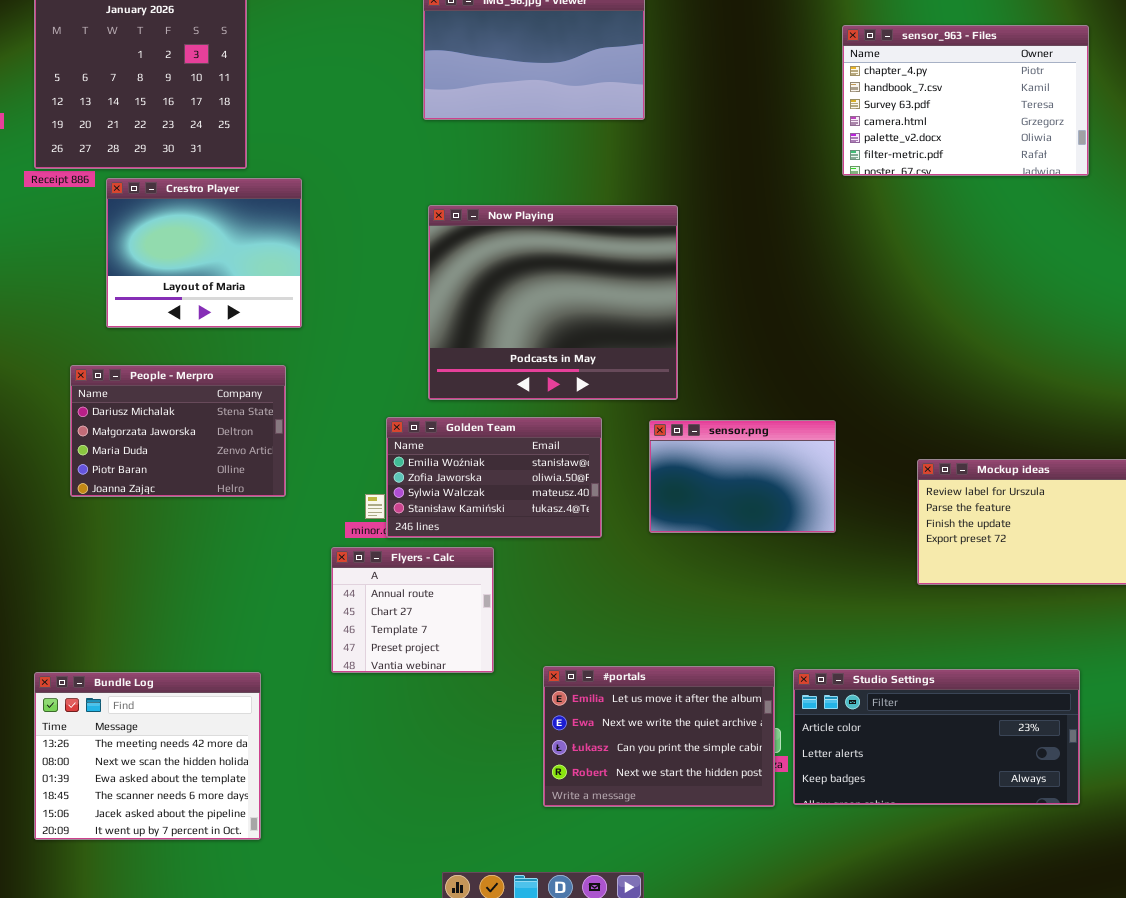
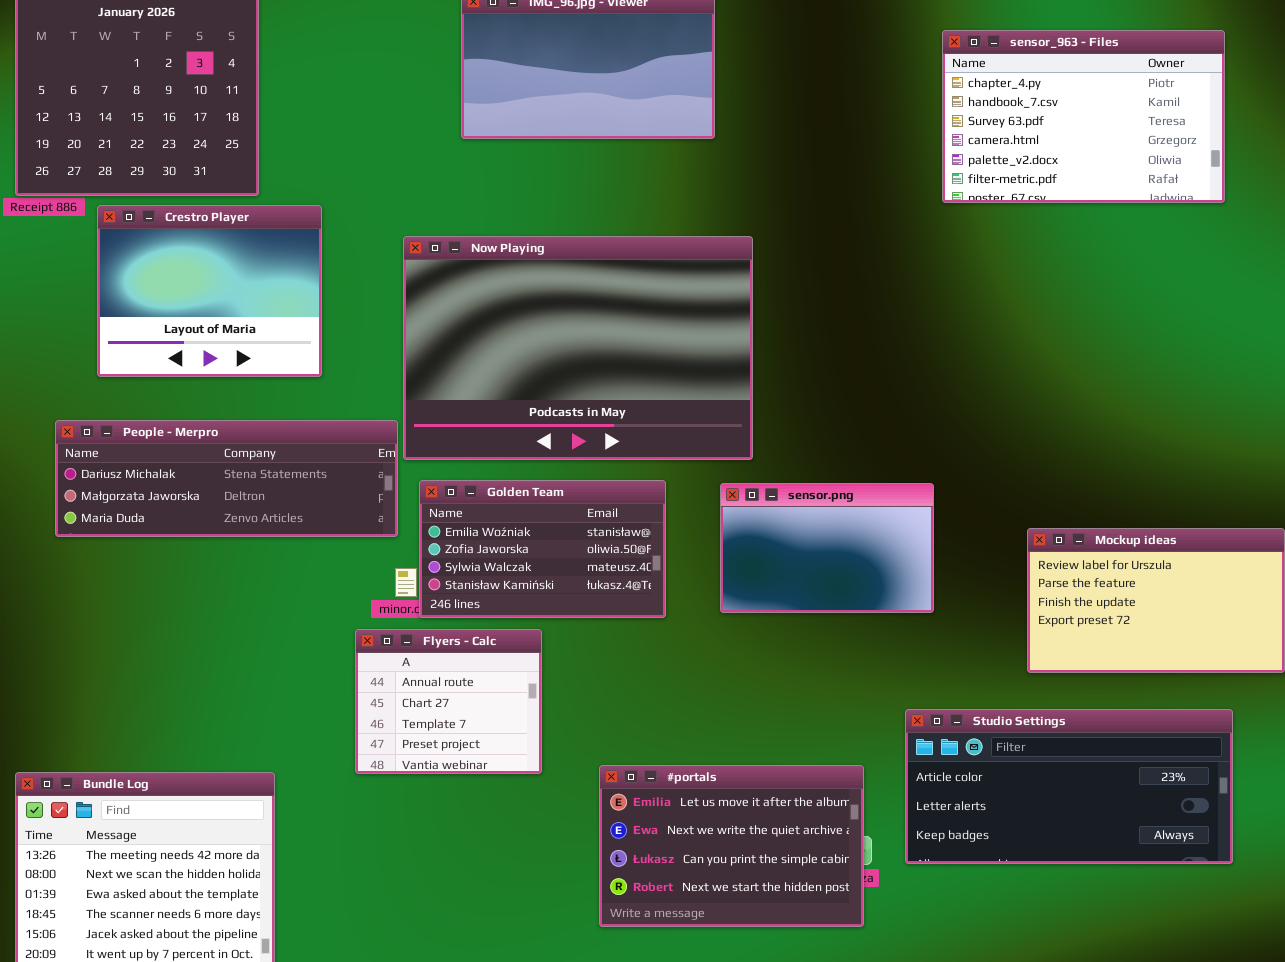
Now Playing: [428,205,678,400] -> [403,236,753,460], resized
People - Merpro: [70,365,286,497] -> [55,420,398,537], resized
Studio Settings: [793,669,1080,805] -> [905,709,1233,864], moved

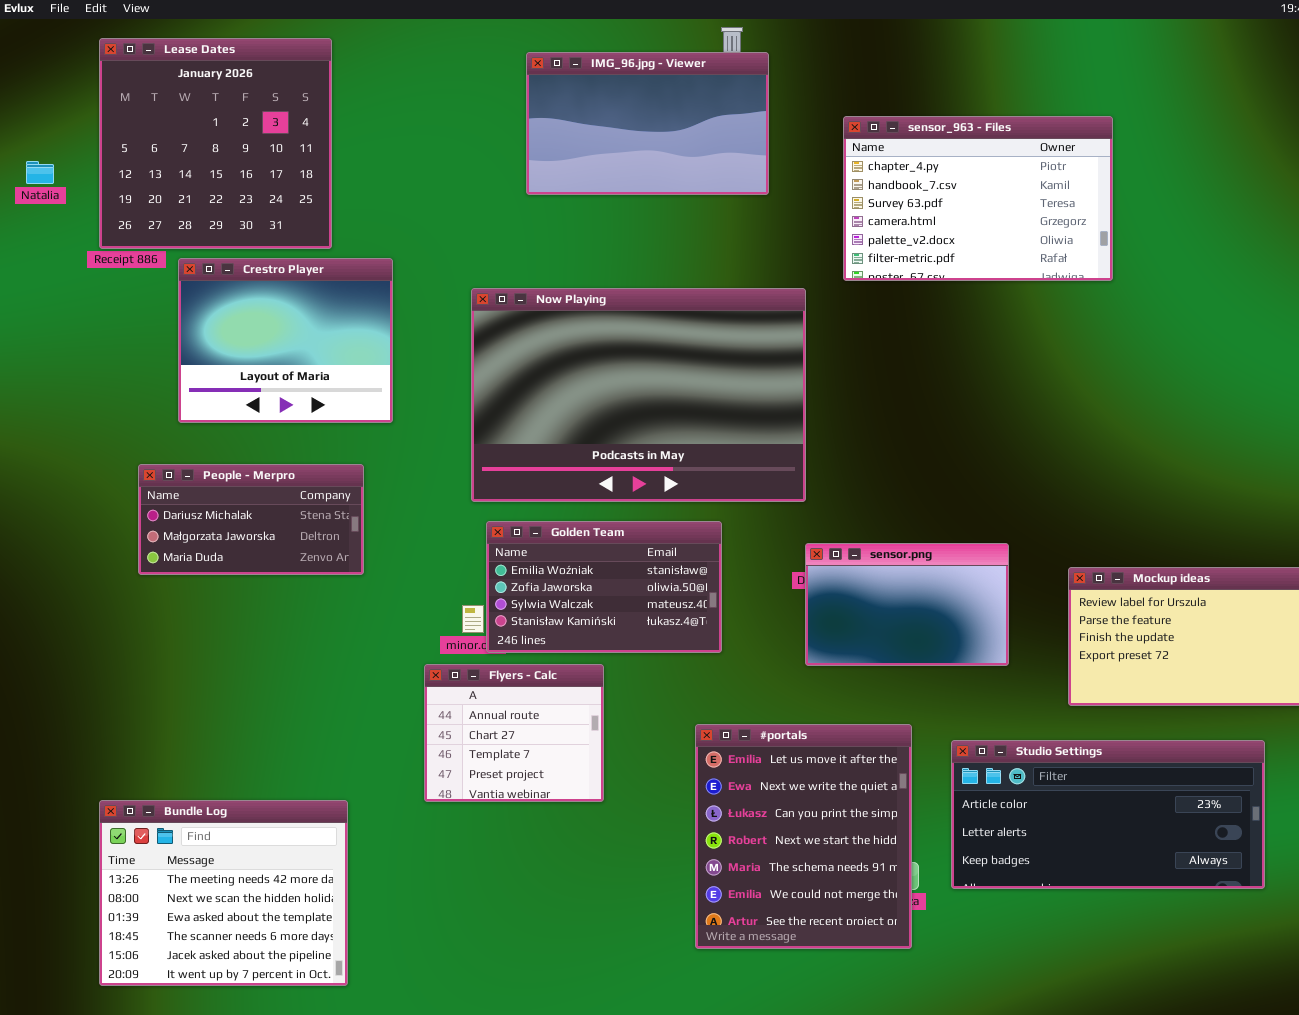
sensor_963 - Files: [942,30,1225,203] -> [843,116,1113,281], moved
People - Merpro: [55,420,398,537] -> [138,464,364,575], resized
sensor.png: [720,483,934,613] -> [805,543,1009,666], moved
#portals: [599,765,864,927] -> [695,724,912,949], resized

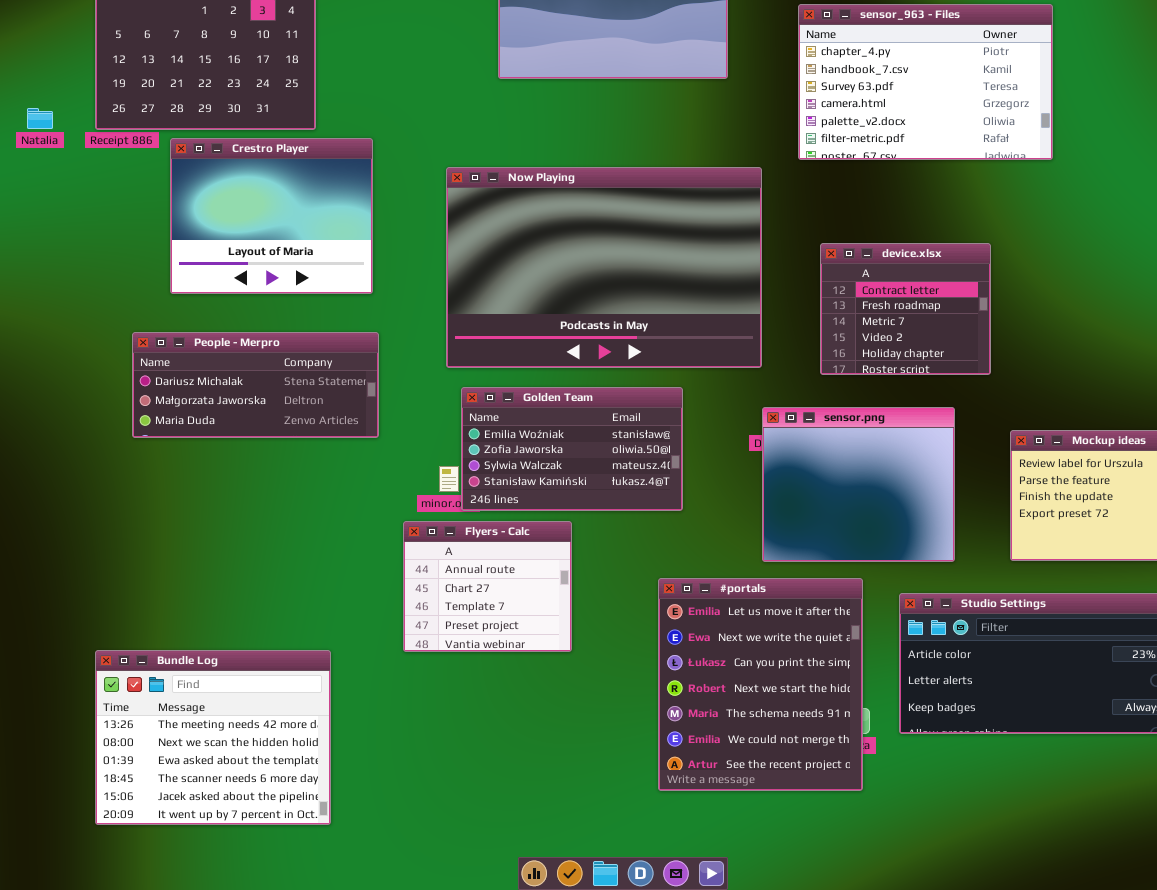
Natalia: [26,161,54,184] -> [27,108,53,129], moved
device.xlsx: none -> [820,243,991,375], opened
People - Merpro: [138,464,364,575] -> [132,332,379,438], resized
sensor.png: [805,543,1009,666] -> [762,407,955,562], resized

